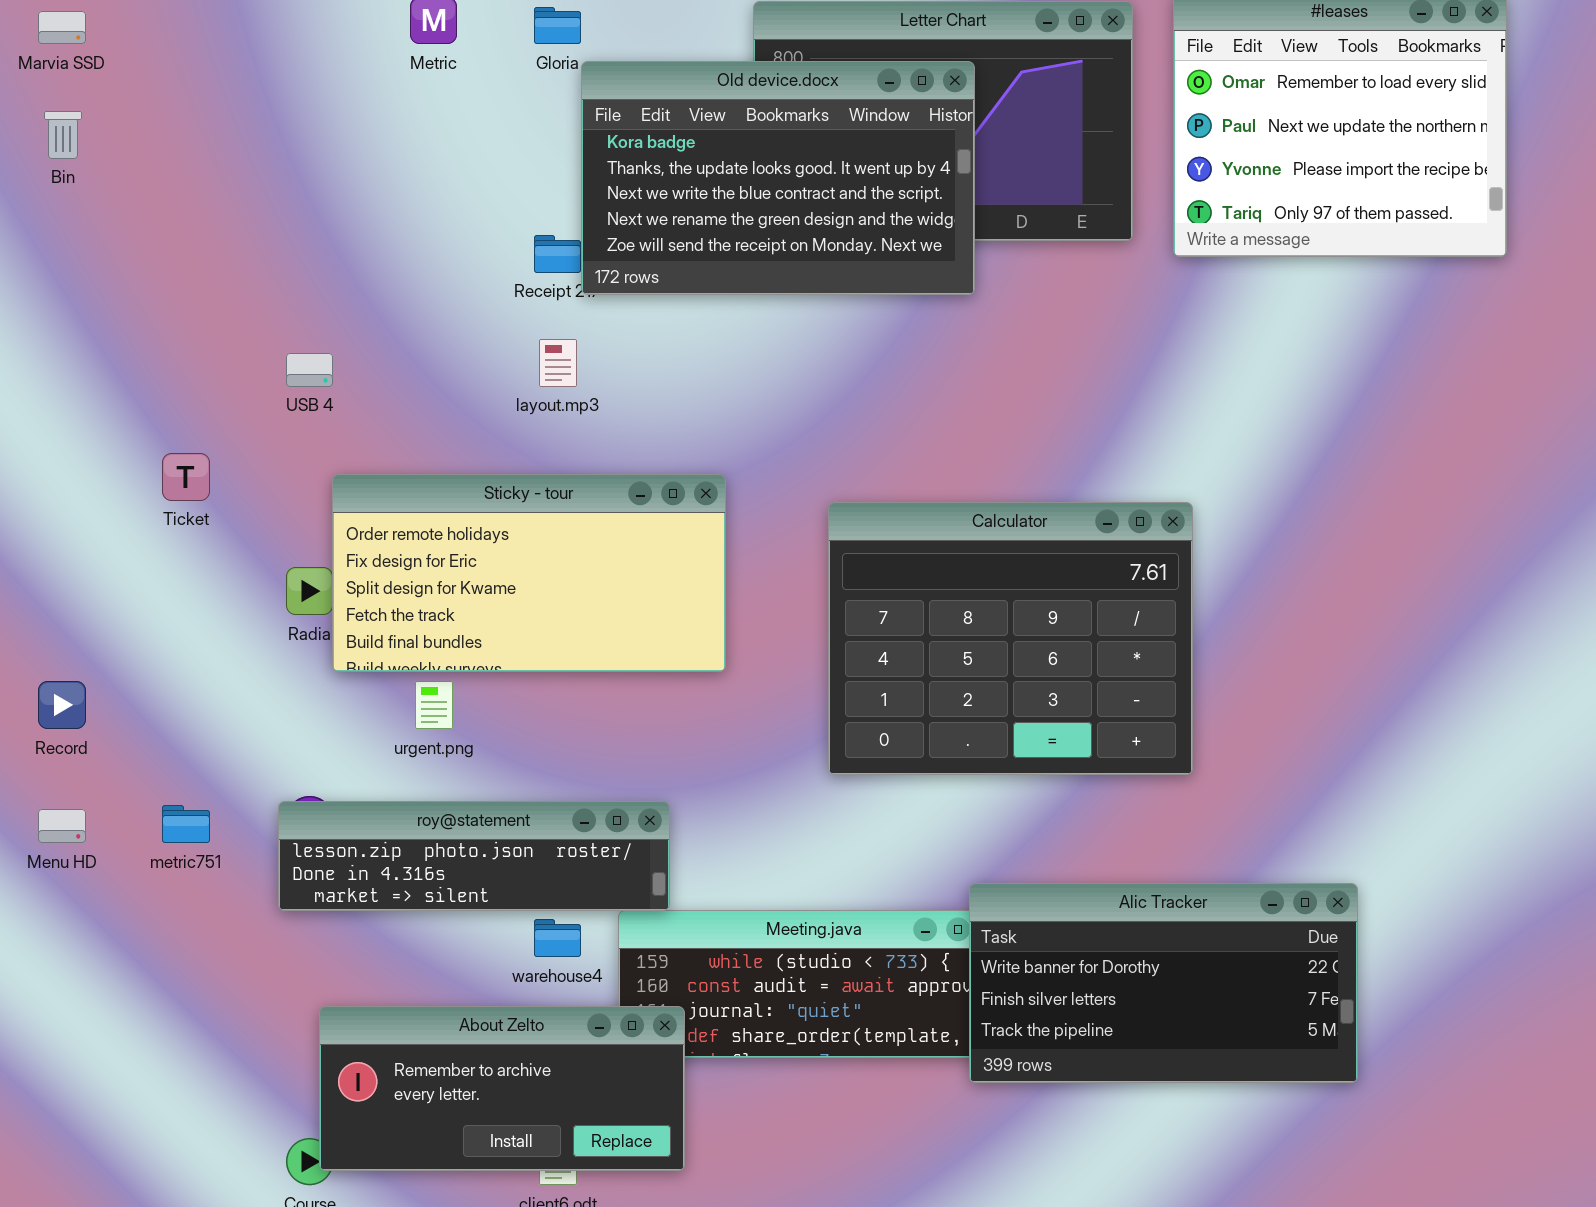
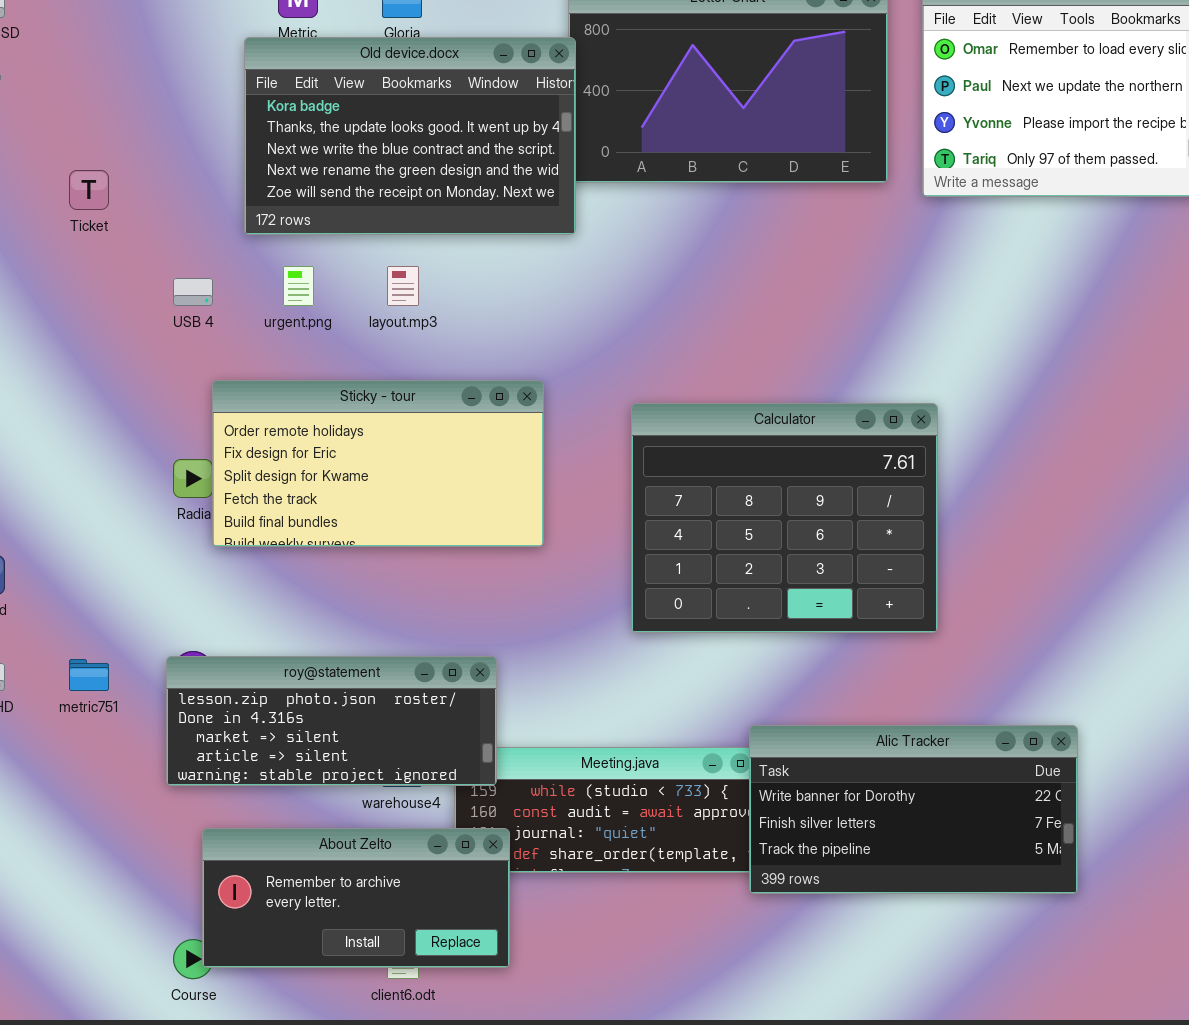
Old device.docx: [581,61,975,295] -> [244,37,576,235], moved
Ticket: [162,453,210,501] -> [69,170,109,210], moved
urgent.png: [415,681,453,729] -> [283,266,314,306], moved
roy@statement: [278,801,670,911] -> [166,656,497,786], resized

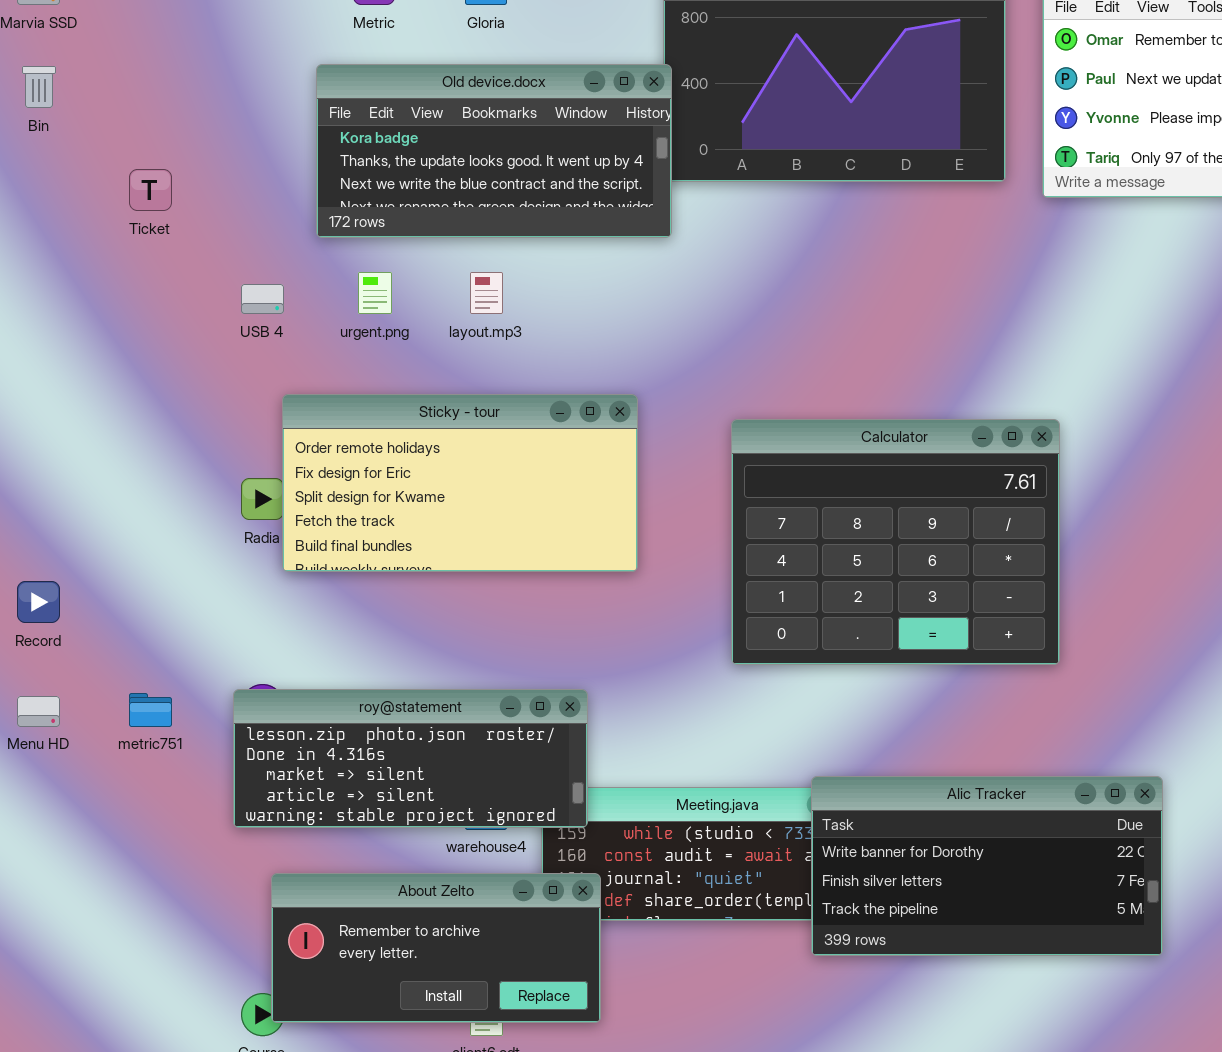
Old device.docx: [244,37,576,235] -> [316,64,672,238], resized
Alic Tracker: [749,725,1078,894] -> [811,776,1163,956], moved

